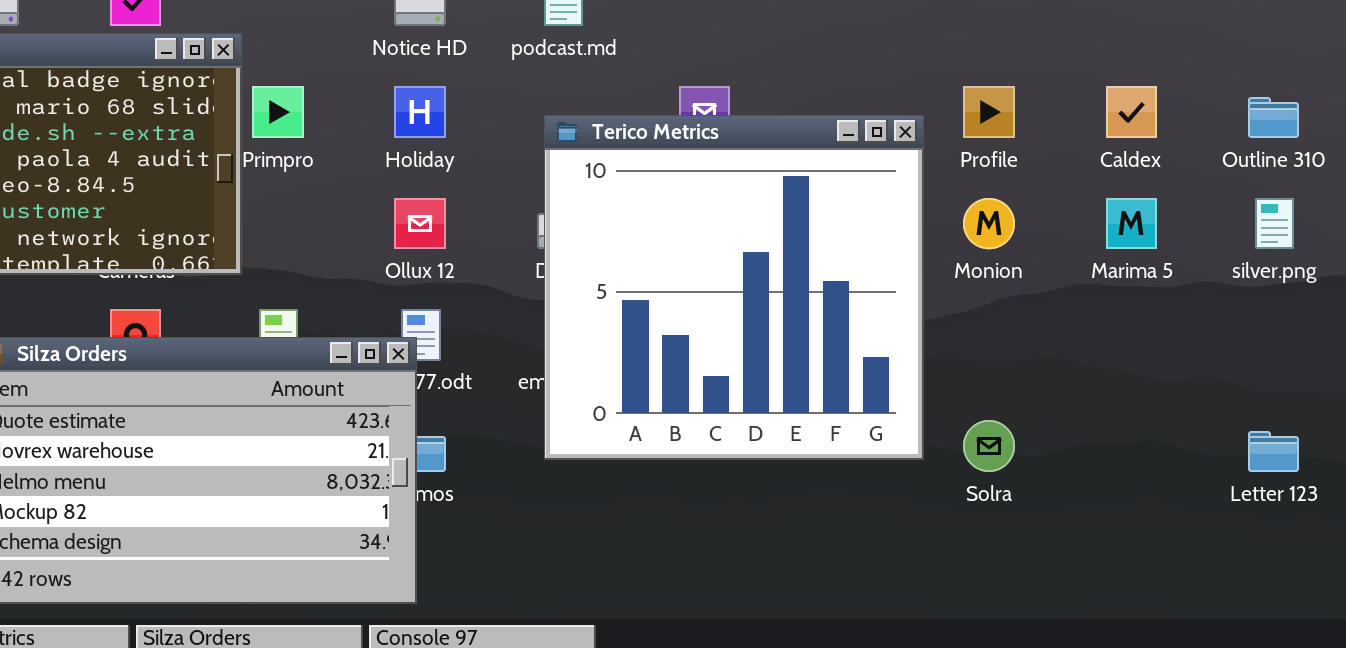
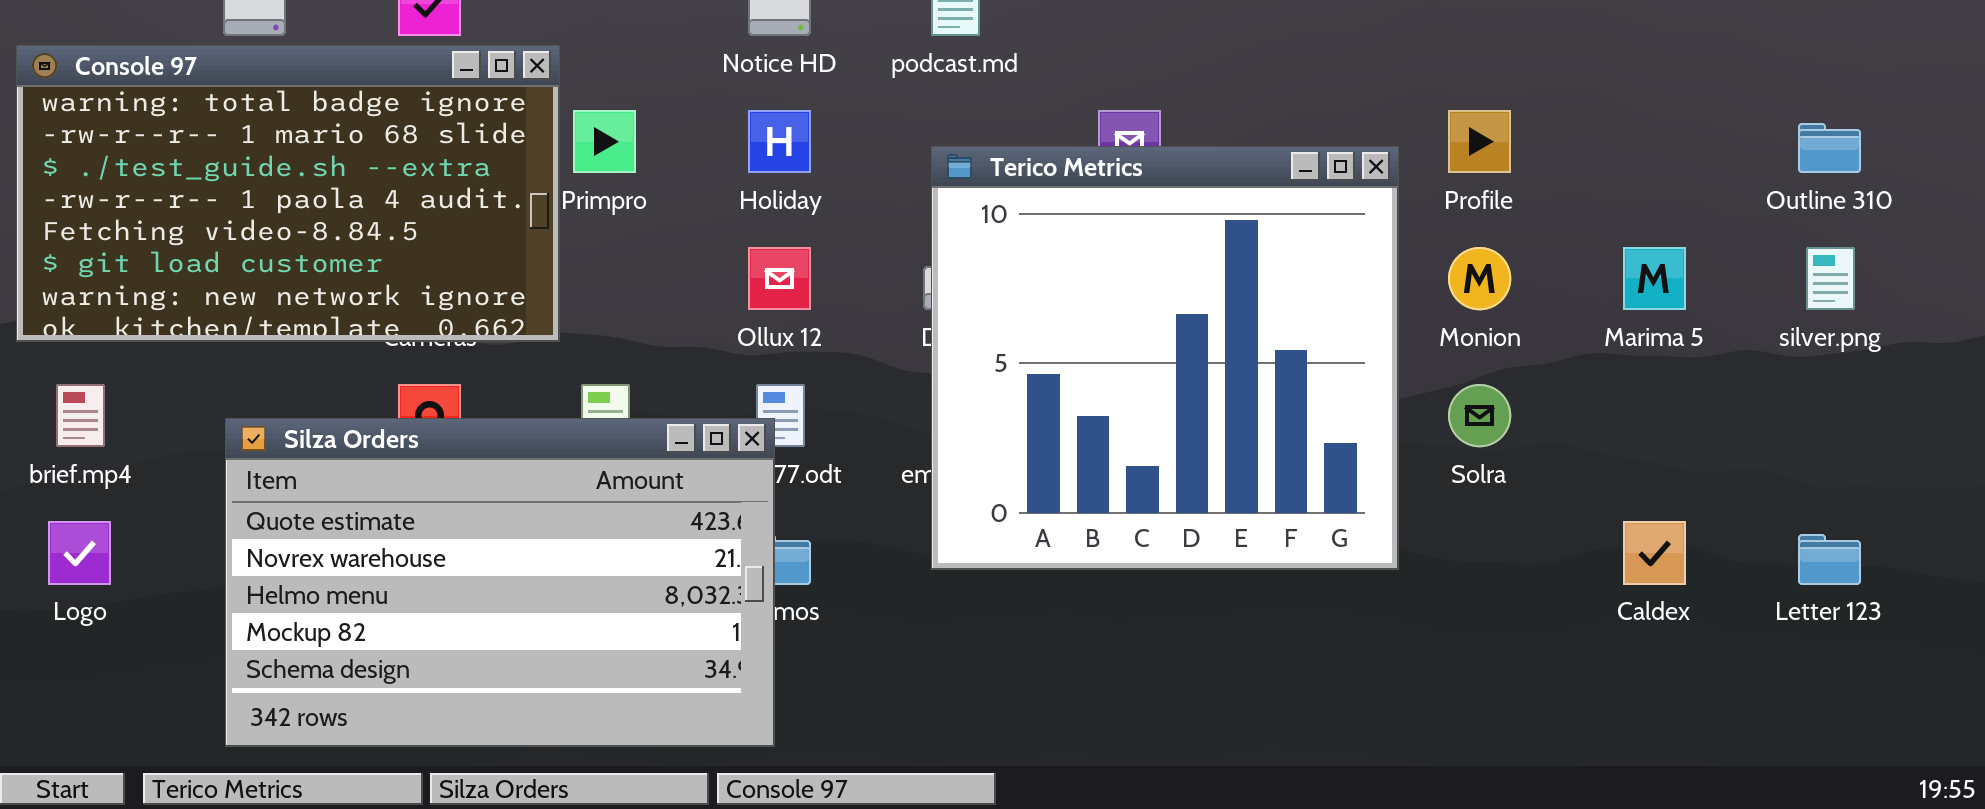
Caldex: [1106,86,1157,138] -> [1623,521,1686,585], moved
Solra: [963,420,1015,472] -> [1448,384,1511,447], moved

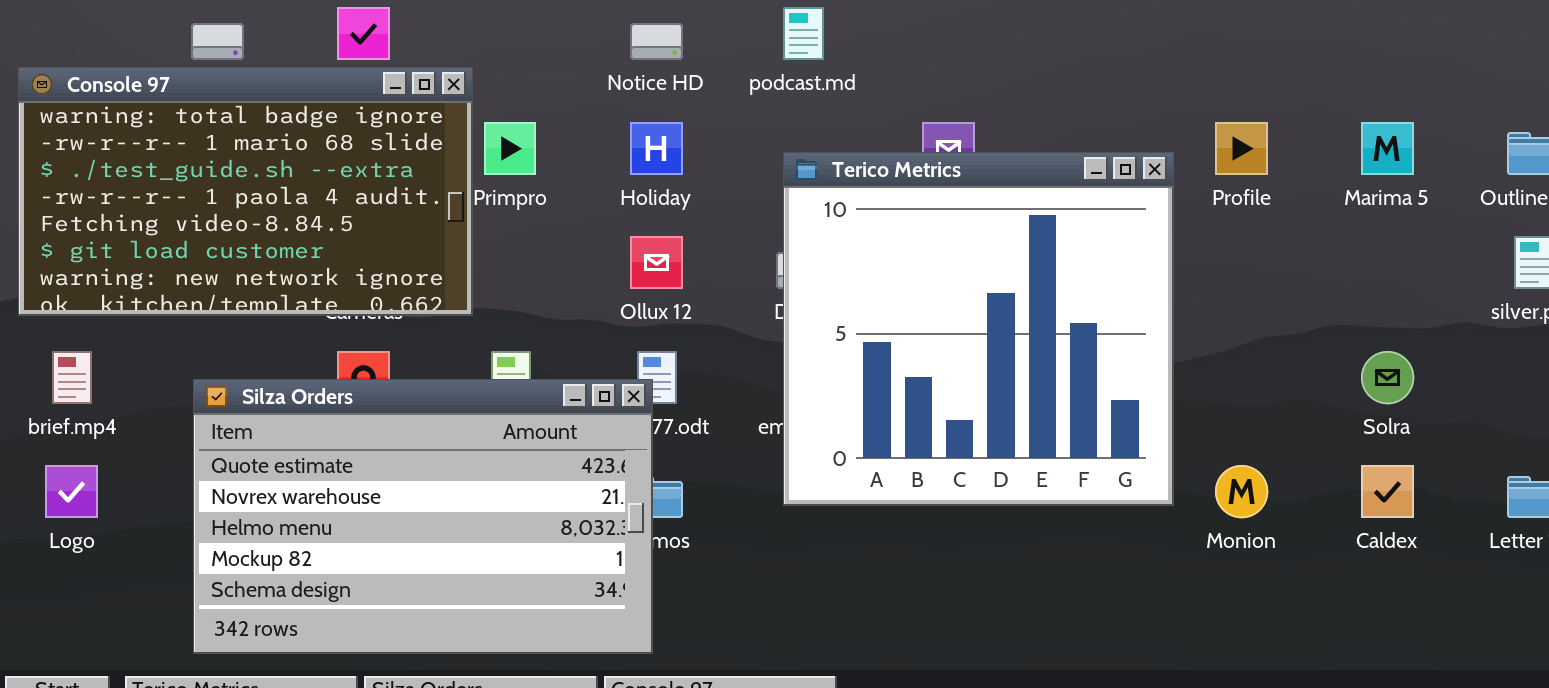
Monion: [1448,247,1511,310] -> [1215,465,1268,518], moved
Marima 5: [1623,247,1686,310] -> [1361,122,1414,175], moved
Solra: [1448,384,1511,447] -> [1361,351,1414,404], moved

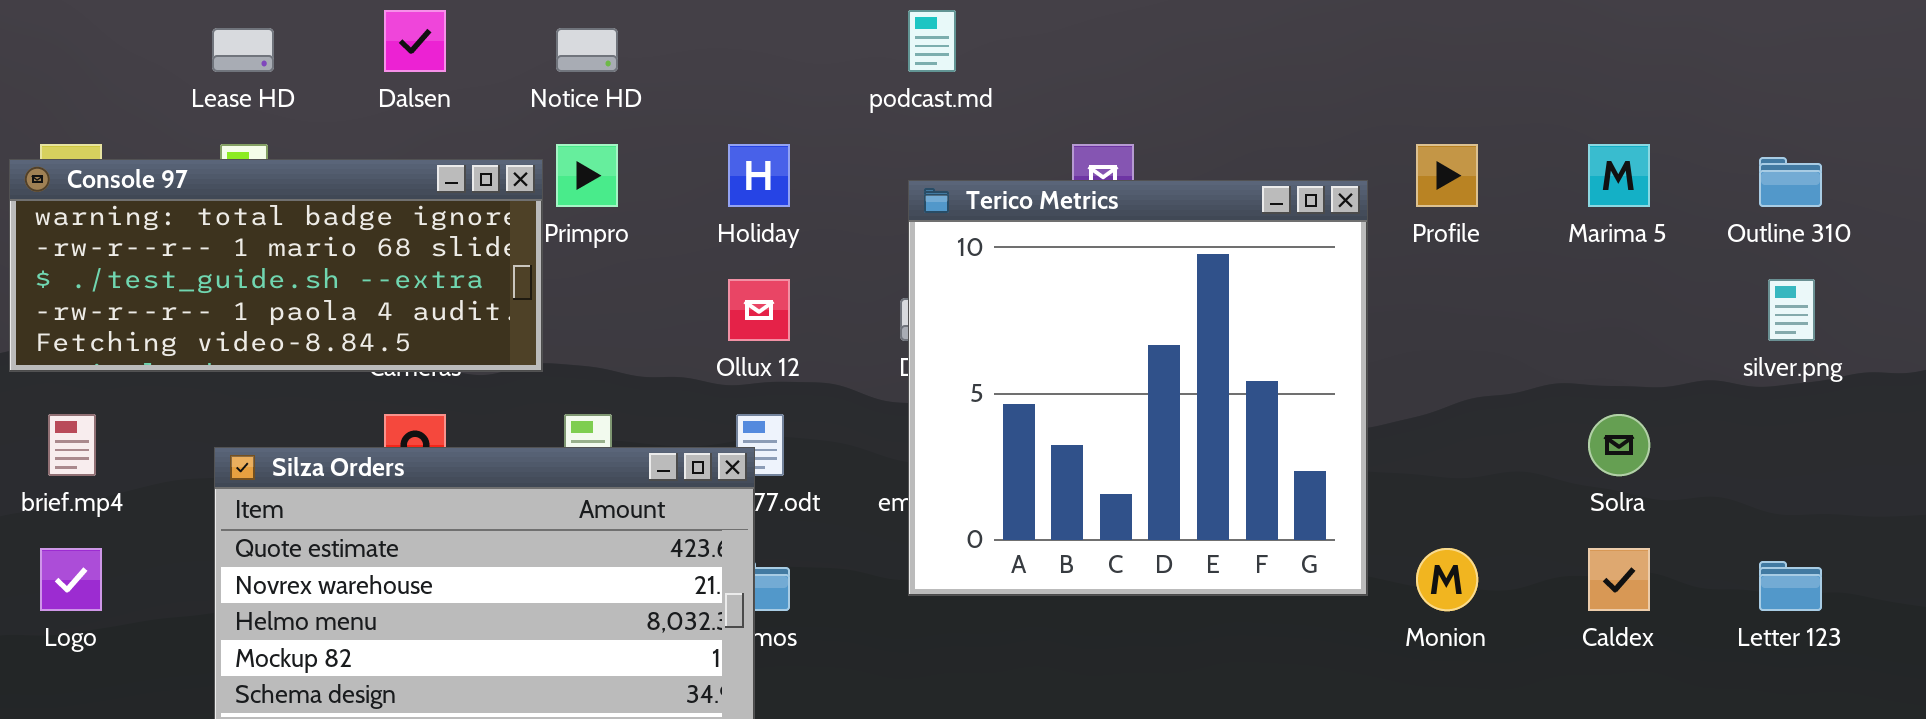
Notice HD: [630,23,683,60] -> [556,28,618,72], moved
Console 97: [18,67,473,316] -> [9,159,543,372], resized

